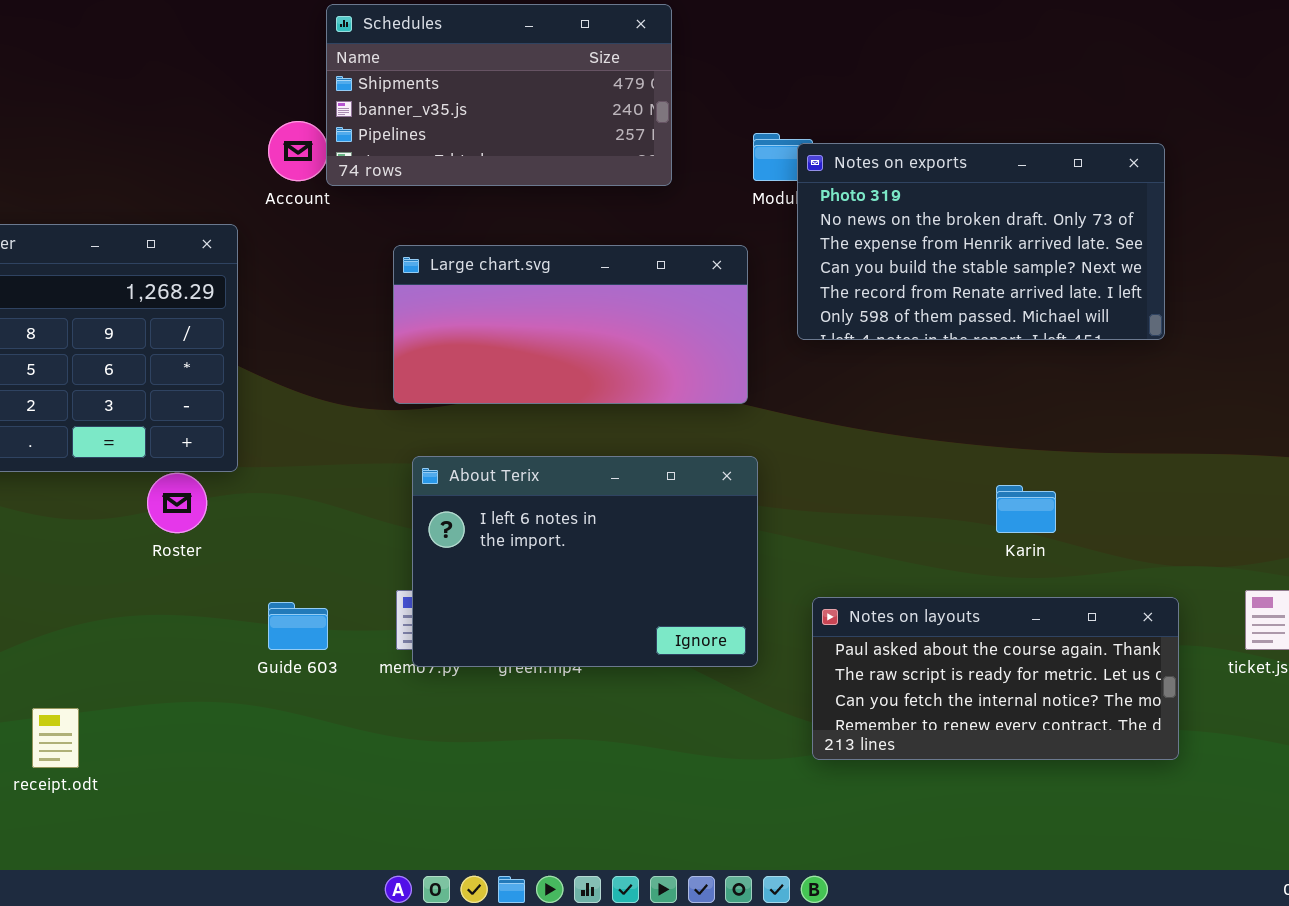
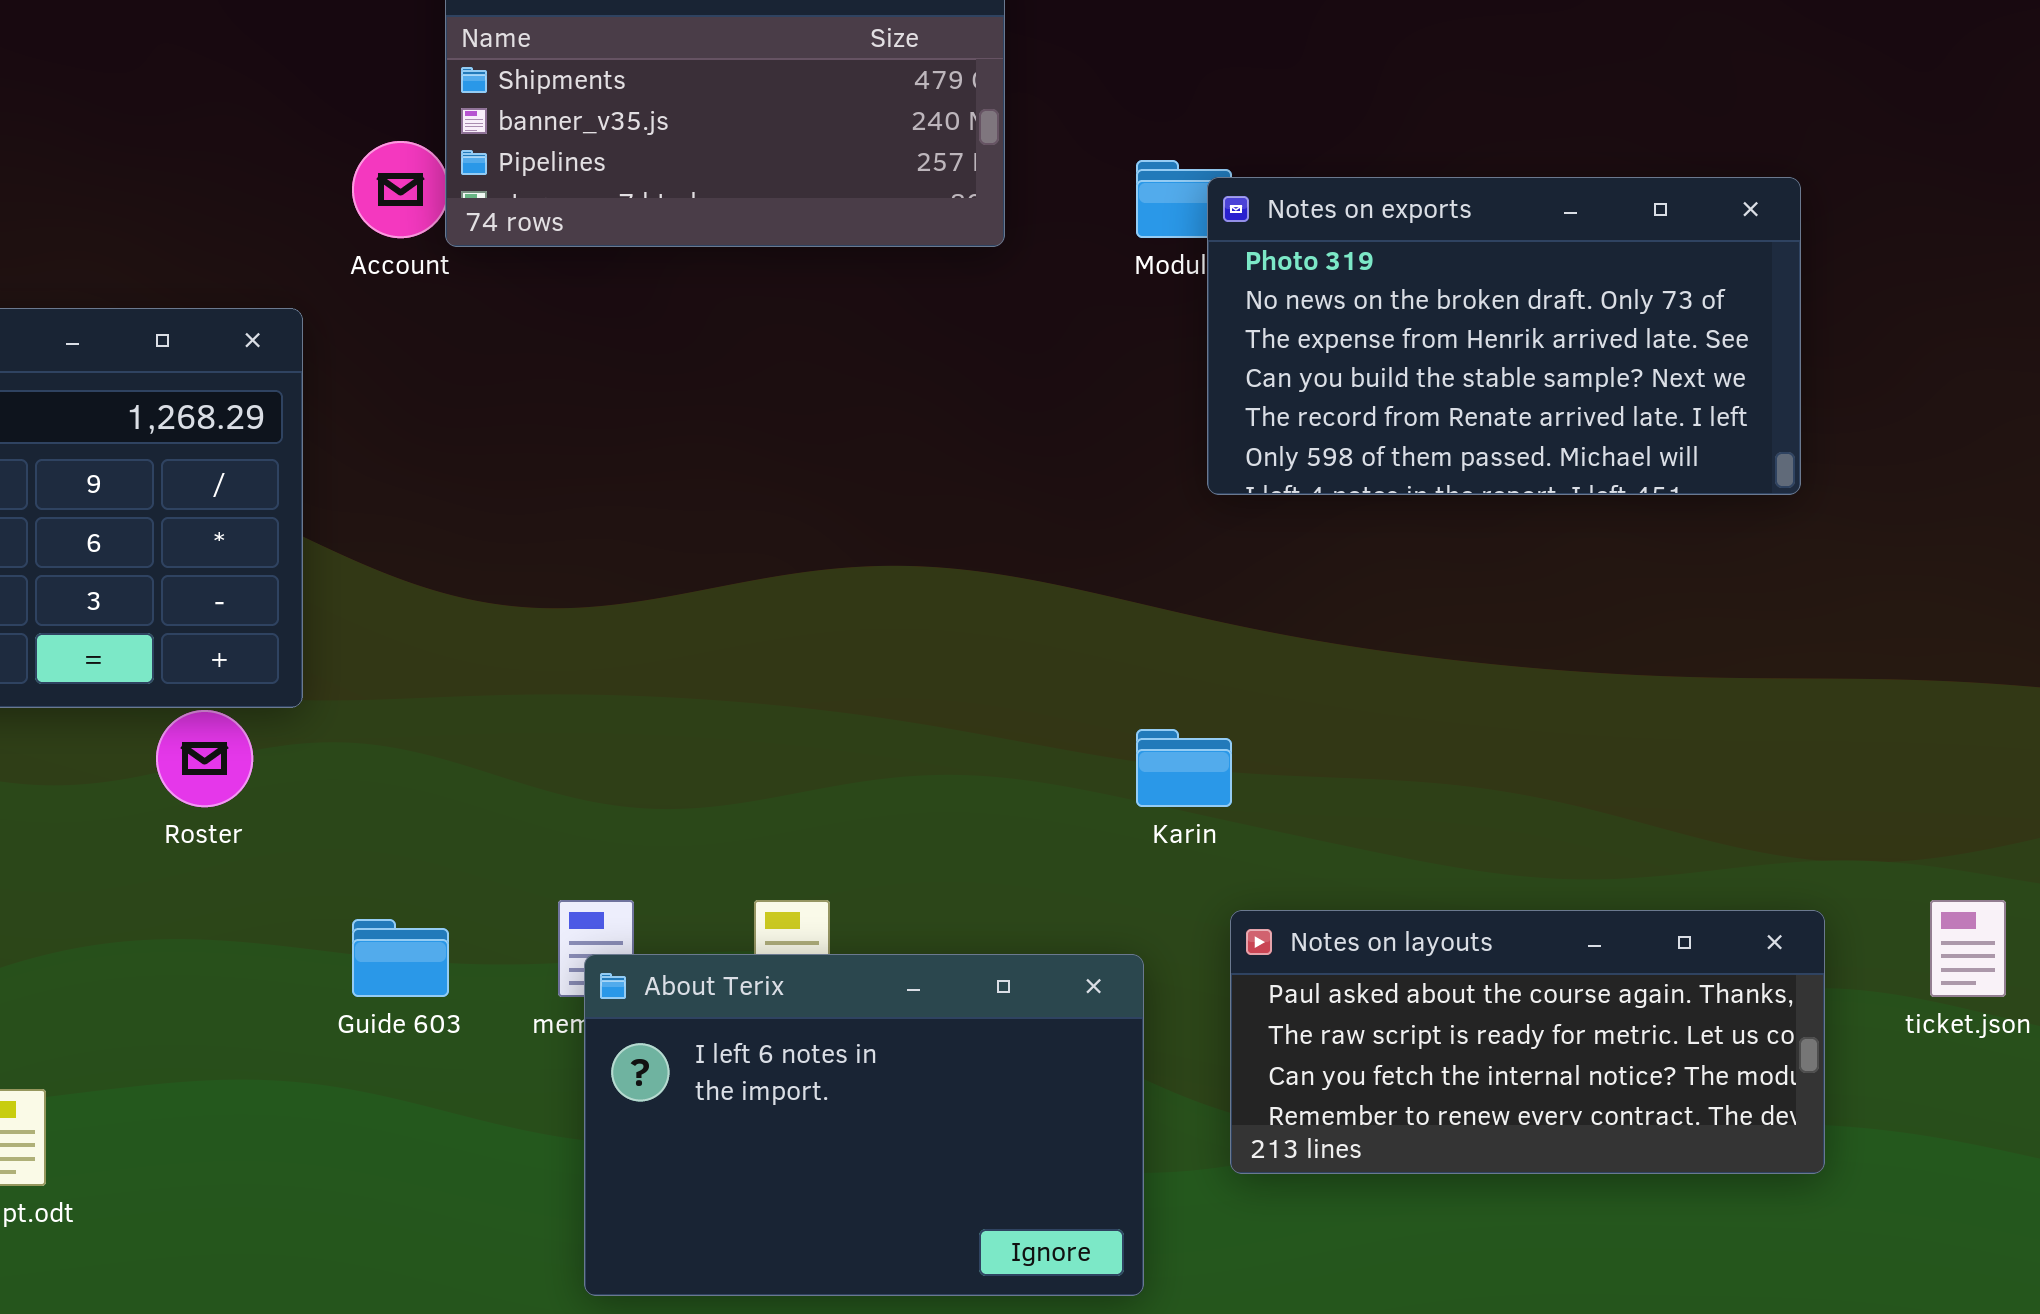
Large chart.svg: [393,245,748,404] -> none, closed
About Terix: [412,456,758,667] -> [584,954,1144,1296], moved
Karin: [996,485,1056,533] -> [1136,729,1232,807], moved

